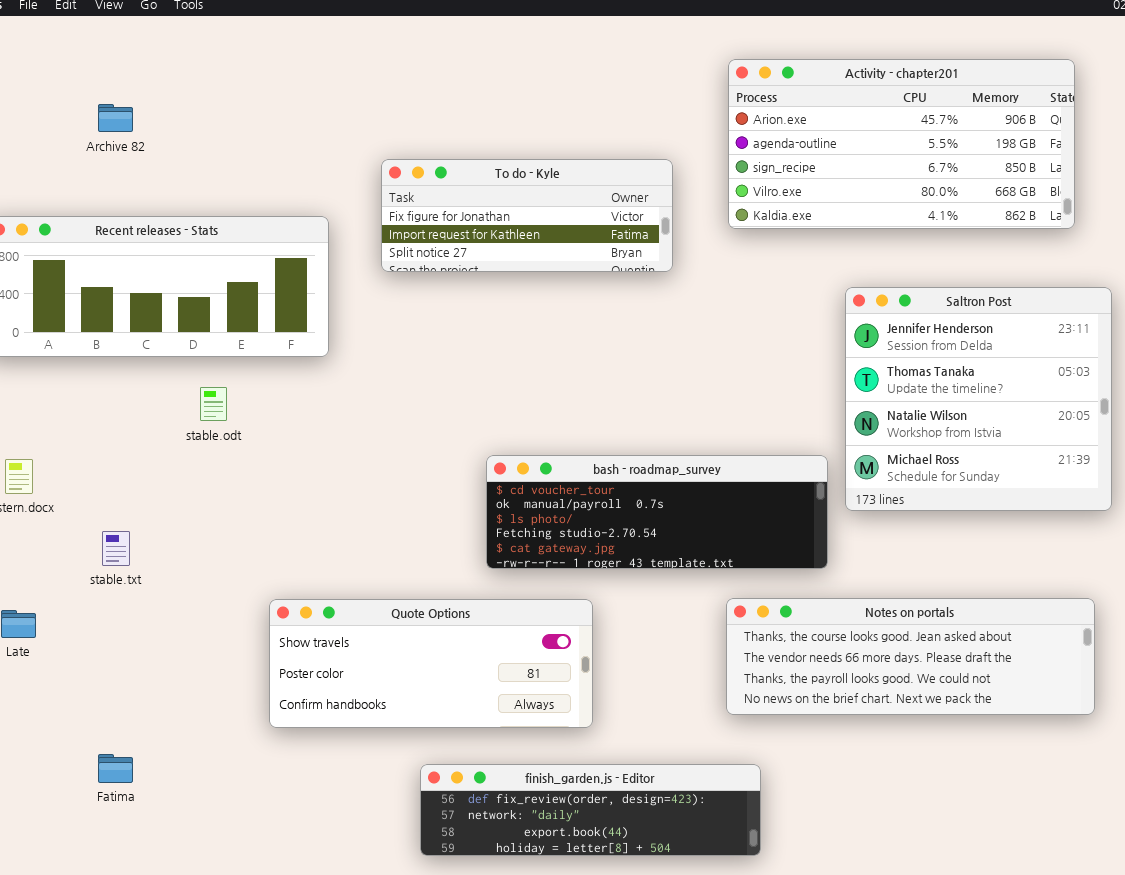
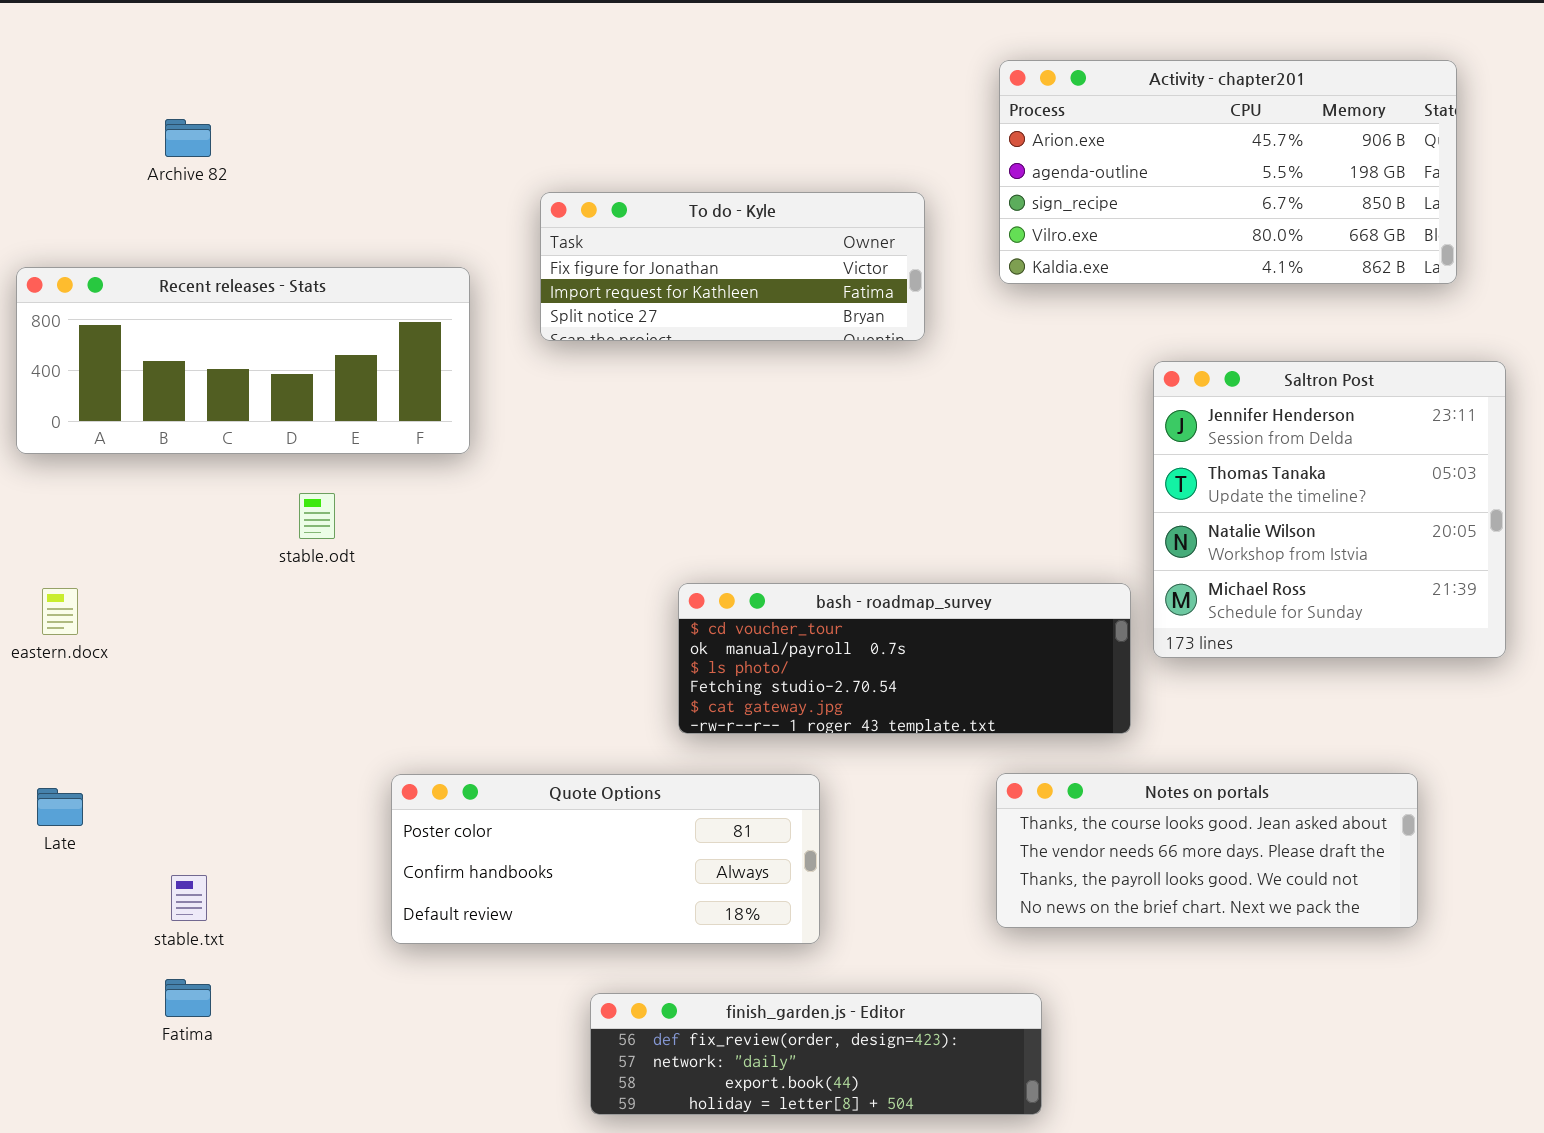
stable.txt: [102,531,130,566] -> [171,875,207,921], moved
Notes on portals: [726,598,1095,715] -> [996,773,1418,928], resized
Quote Options: [269,599,593,728] -> [391,774,820,944], scrolled down 1 row

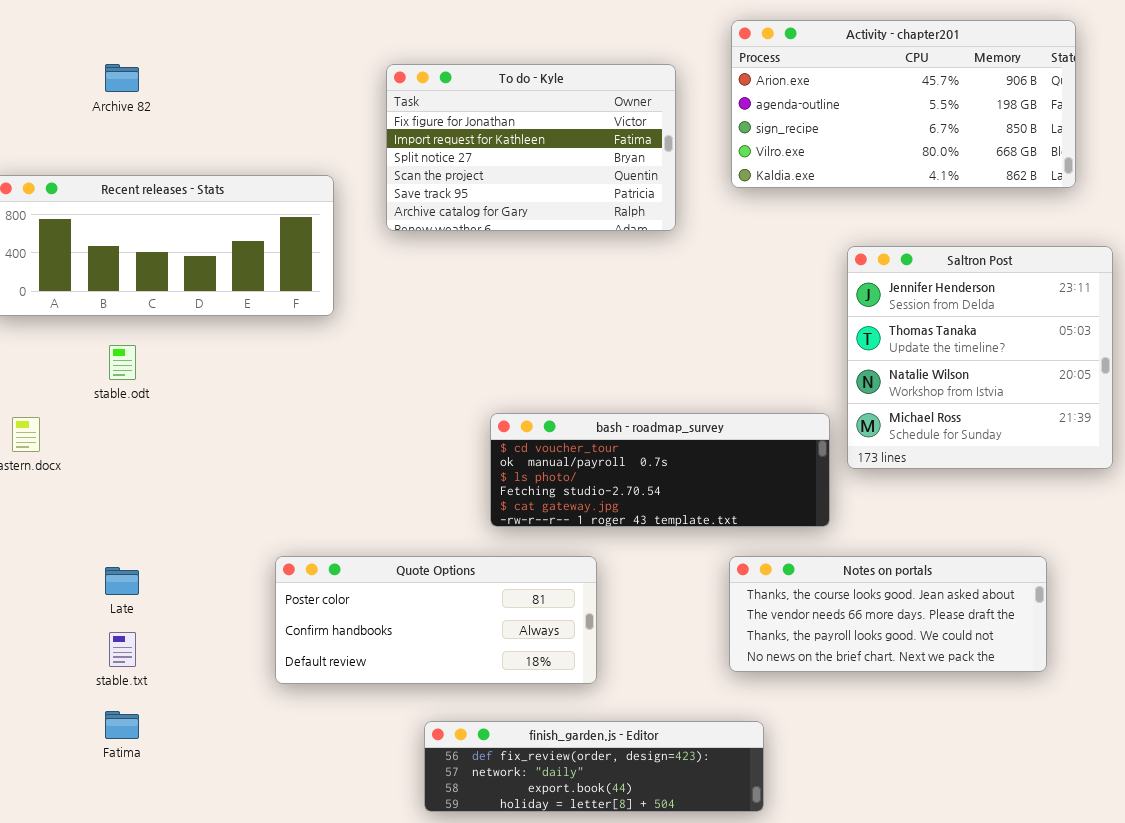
To do - Kyle: [540,192,925,341] -> [386,64,676,231], resized
stable.odt: [299,493,335,539] -> [109,345,136,380], moved
Late: [37,788,83,826] -> [105,567,139,595], moved

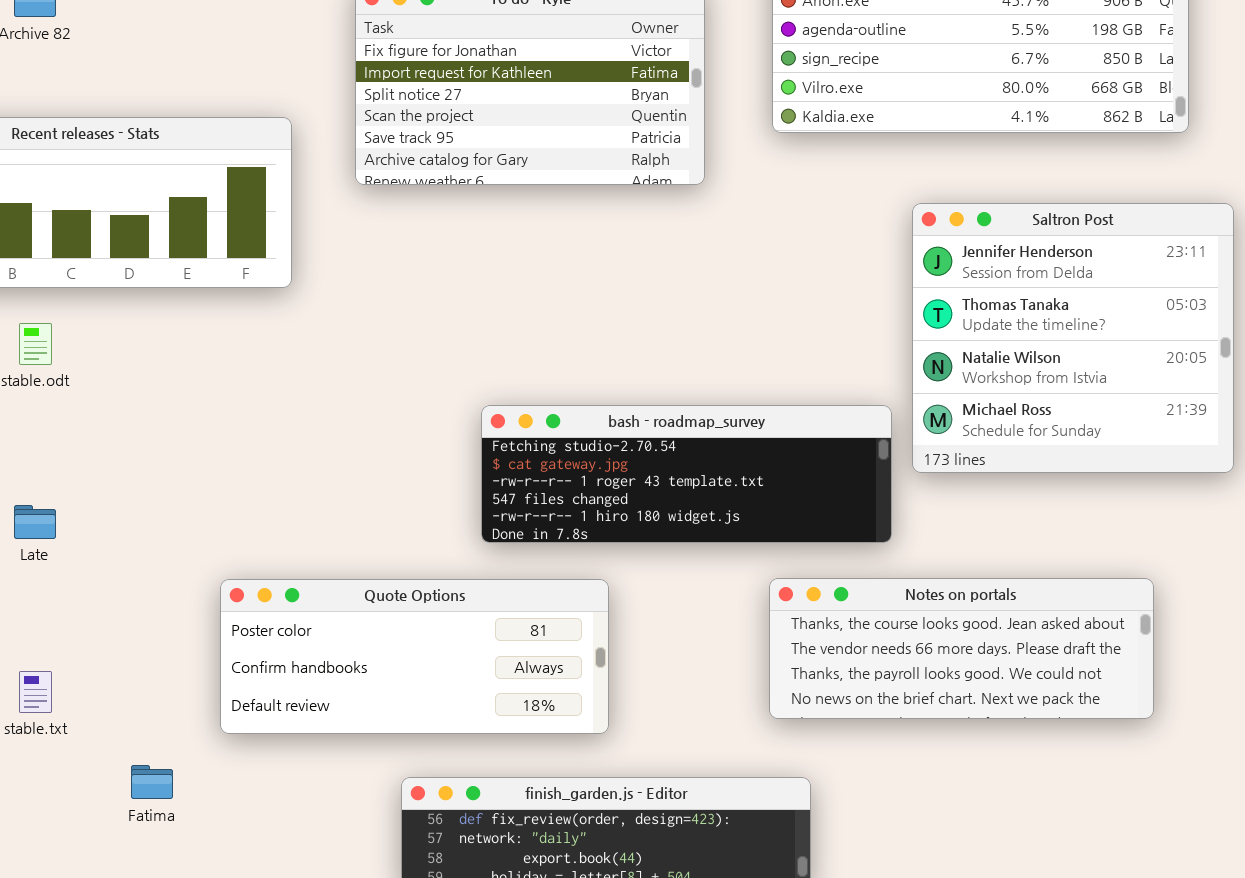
bash - roadmap_survey: [490,413,830,527] -> [481,405,892,543], scrolled down 3 rows
Late: [105,567,139,595] -> [14,505,56,539], moved
Fatima: [105,711,139,739] -> [131,765,173,799], moved

